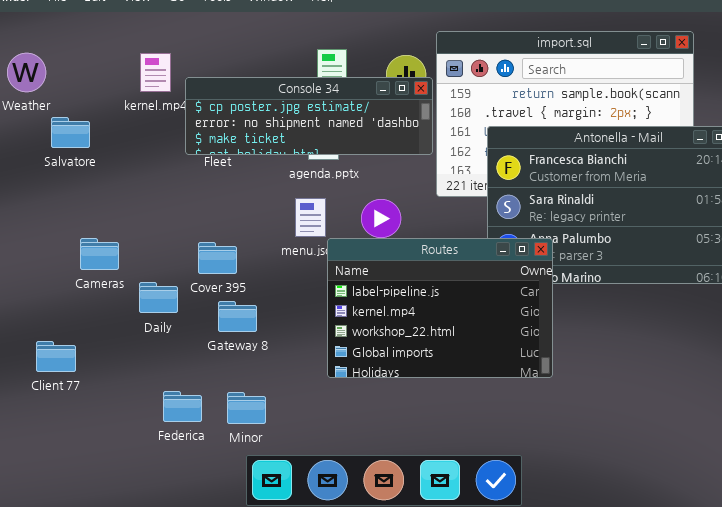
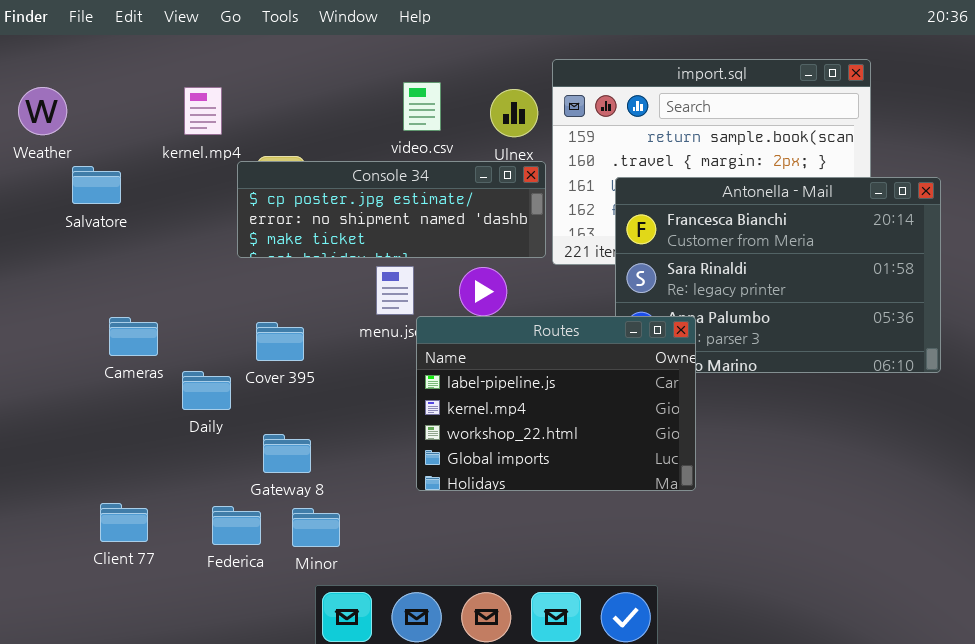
Console 34: [185,77,433,155] -> [237,161,546,258], moved
Gateway 8: [218,301,257,332] -> [263,434,311,473], moved
Client 77: [36,341,76,372] -> [100,503,148,542], moved

